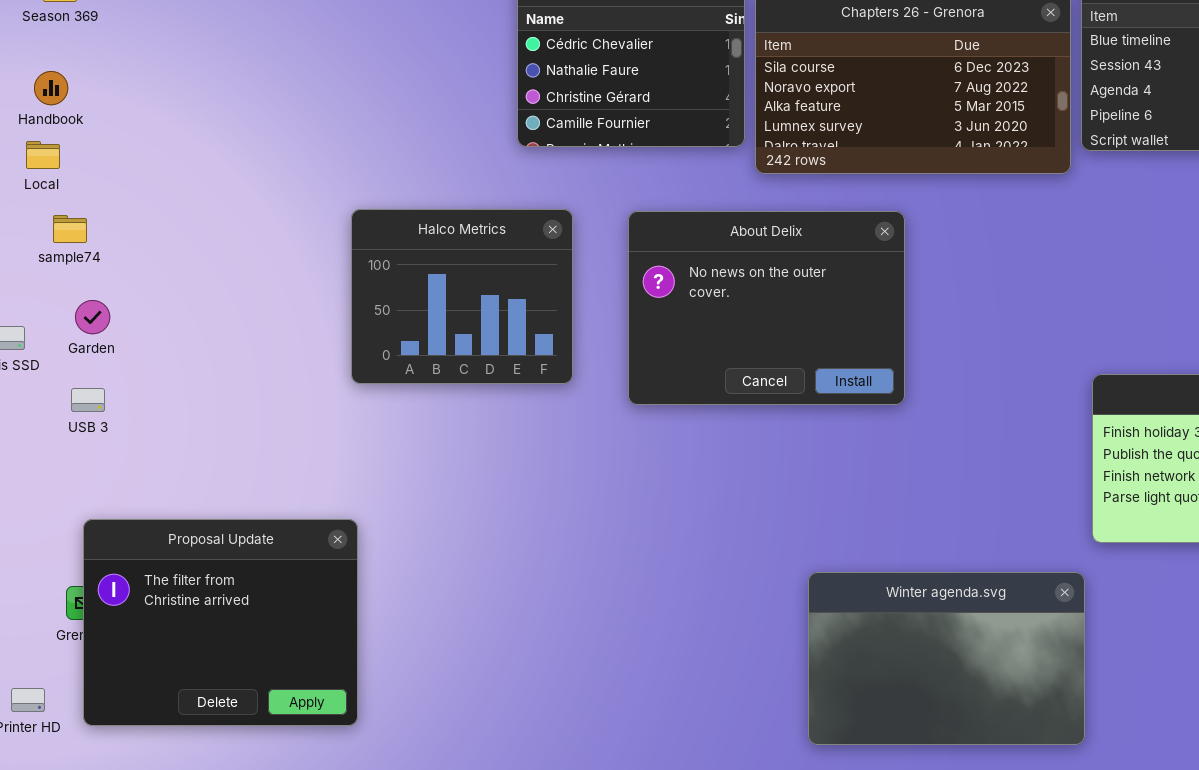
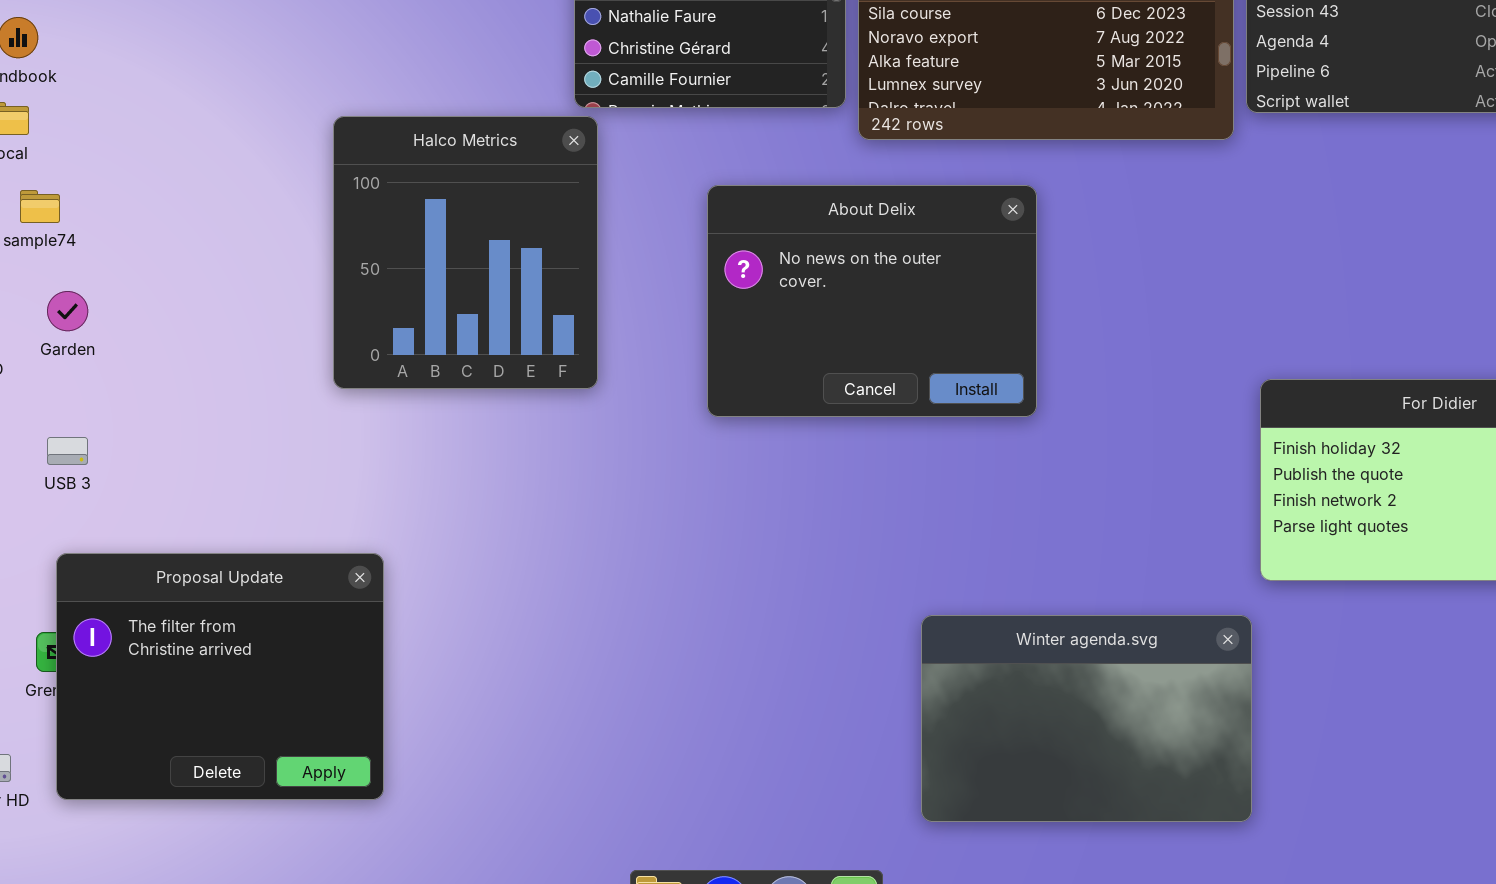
Halco Metrics: [351,209,573,384] -> [333,116,598,389], moved, resized
USB 3: [71,388,105,412] -> [47,437,88,465], moved

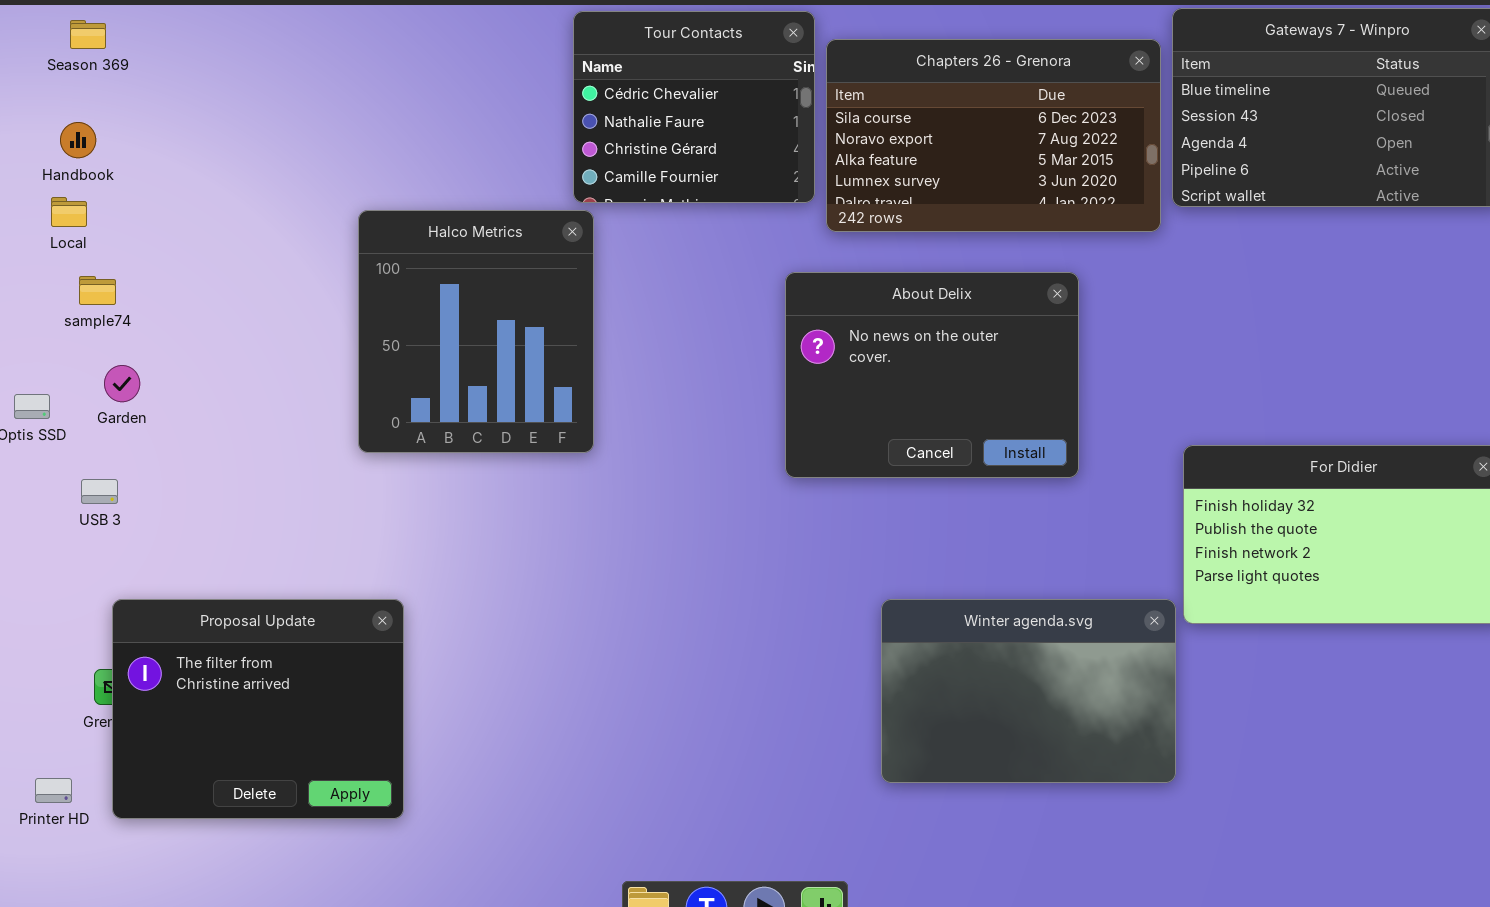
About Delix: [707,185,1037,417] -> [785,272,1079,478], moved
USB 3: [47,437,88,465] -> [81,479,118,504], moved
Winter agenda.svg: [921,615,1252,822] -> [881,599,1176,783], moved

